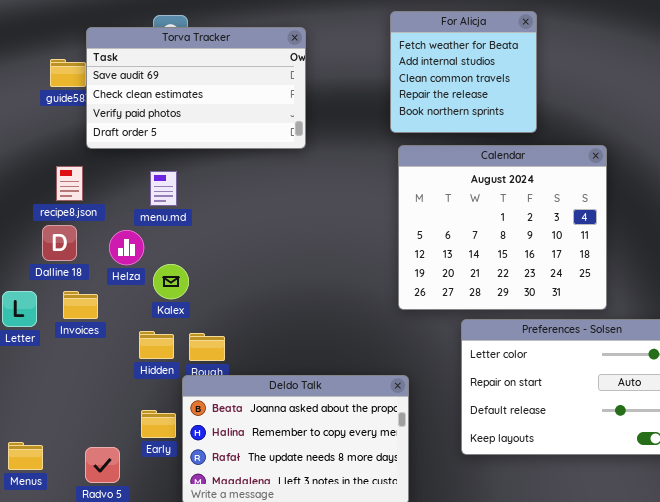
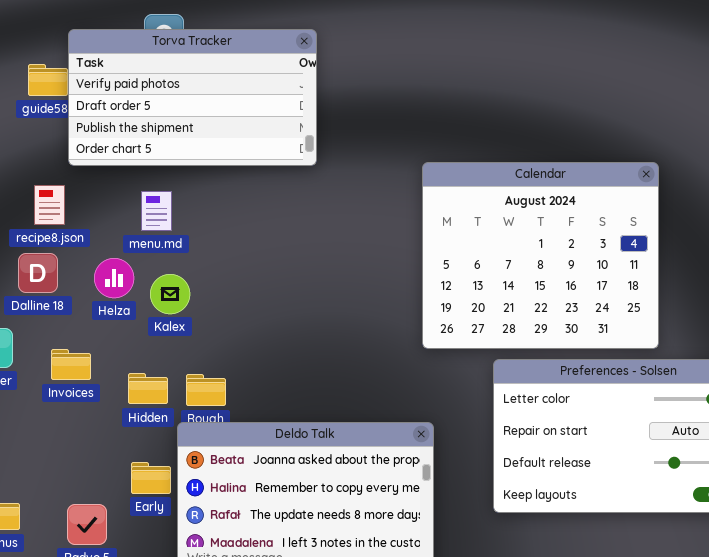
For Alicja: [390,11,537,133] -> none, closed
Torva Tracker: [86,27,306,149] -> [68,29,317,166], scrolled down 2 rows
Kalex: [153,264,189,299] -> [150,274,190,314], moved
Invoices: [63,291,98,319] -> [51,349,91,380], moved

